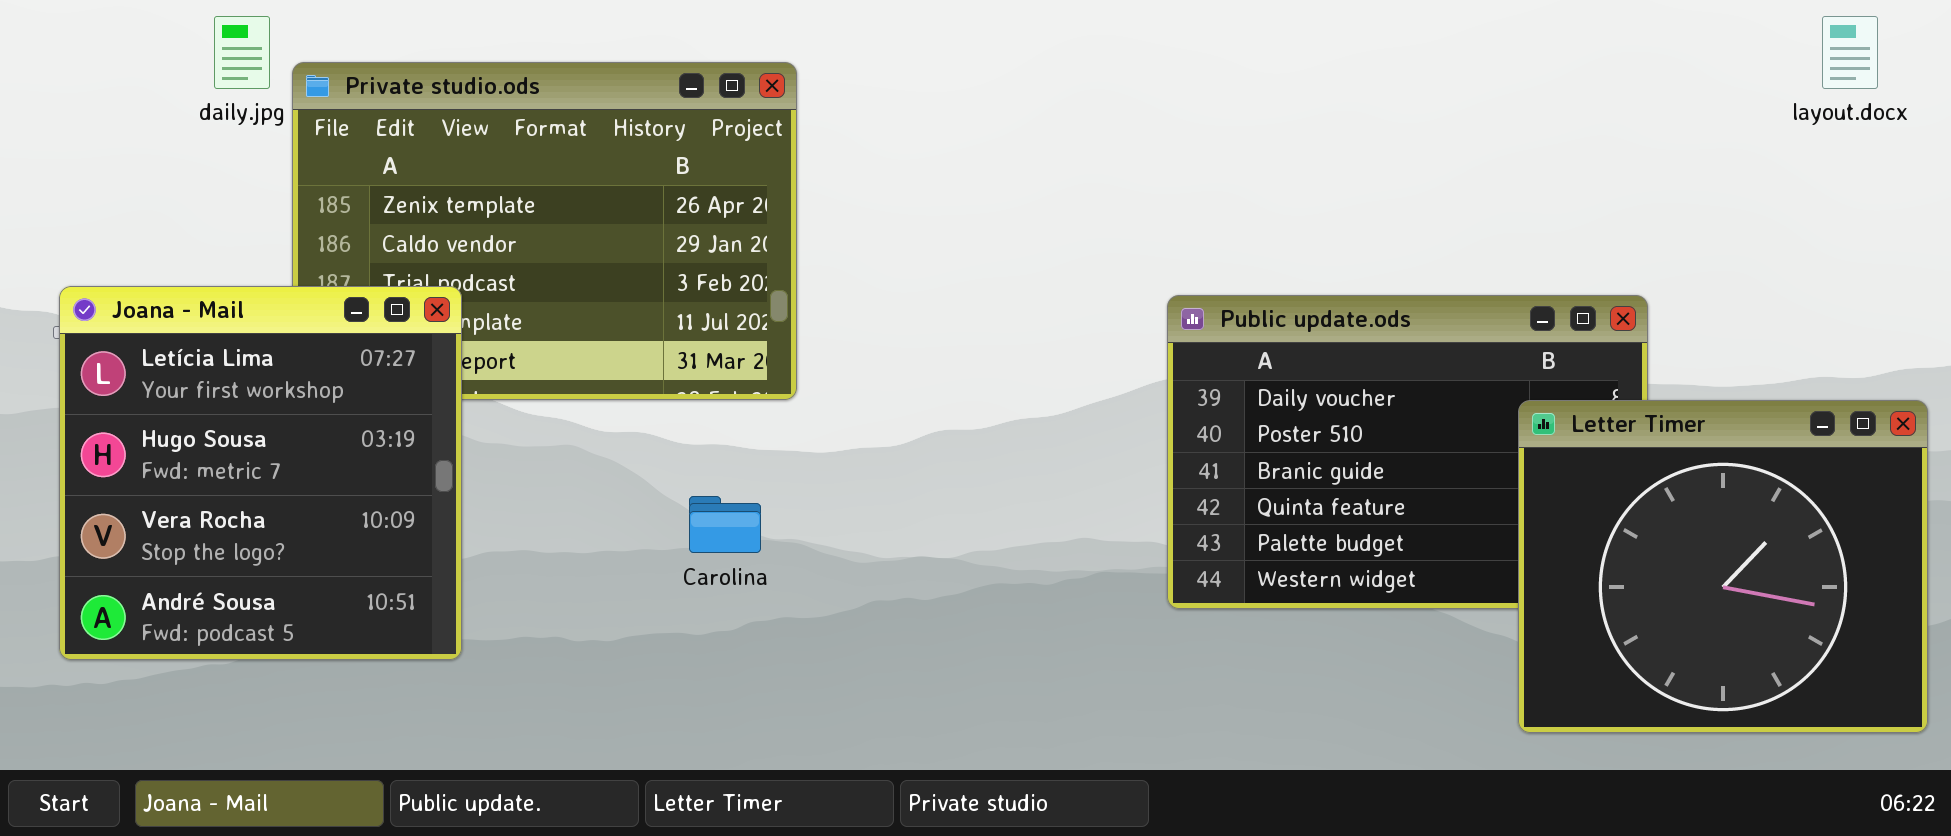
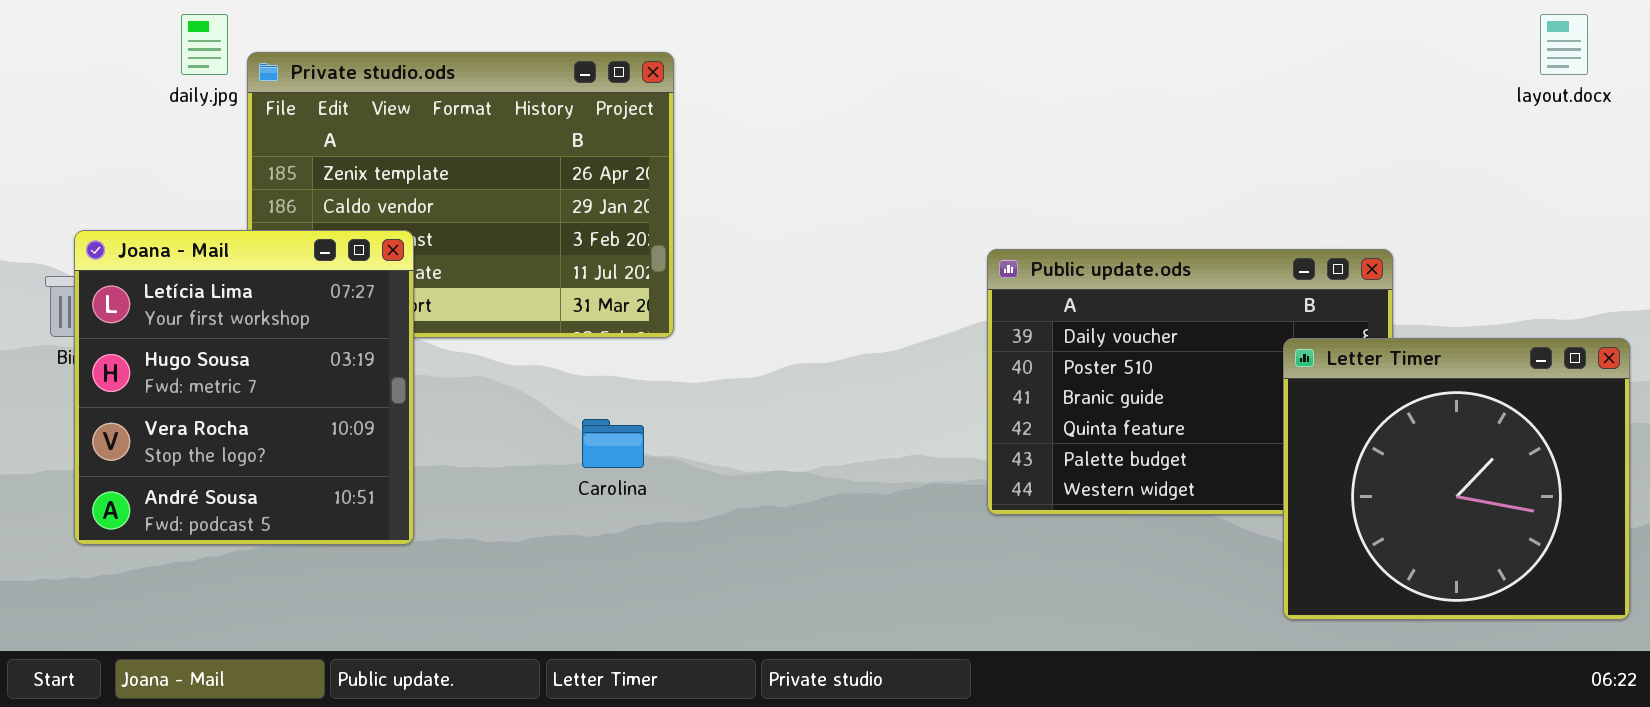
Joana - Mail: [59,286,462,660] -> [74,230,414,545], moved

